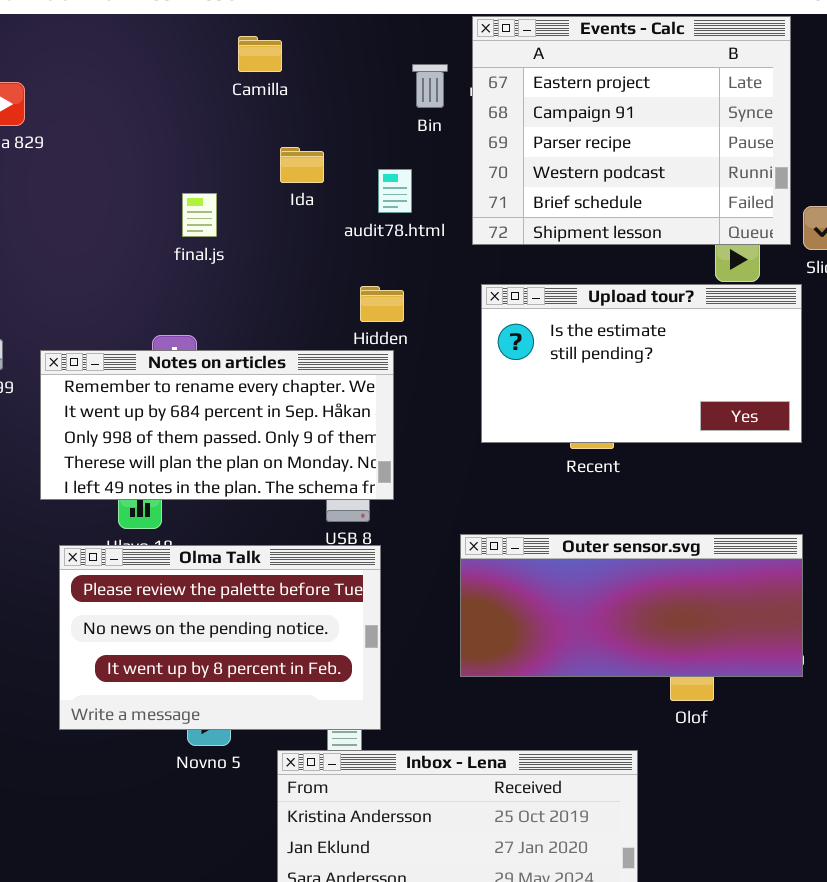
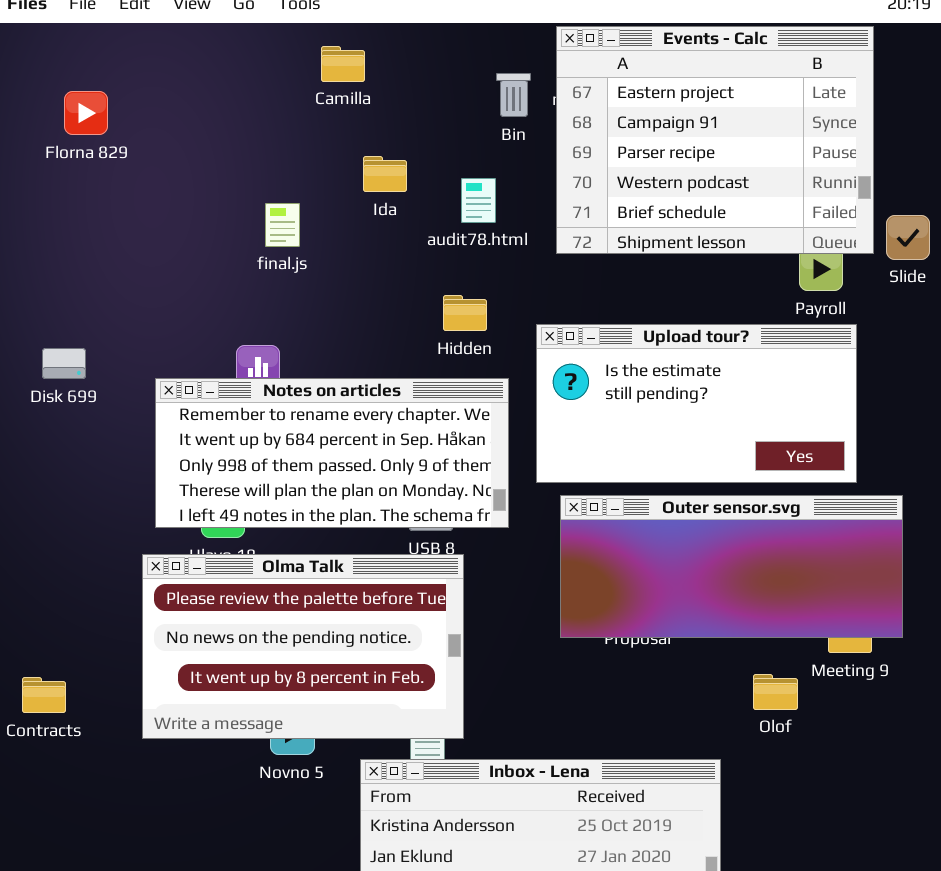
Upload tour?: [481,284,802,443] -> [536,324,857,483], moved
Notes on articles: [40,350,394,500] -> [155,378,509,528], moved
Outer sensor.svg: [460,534,803,677] -> [560,495,903,638], moved

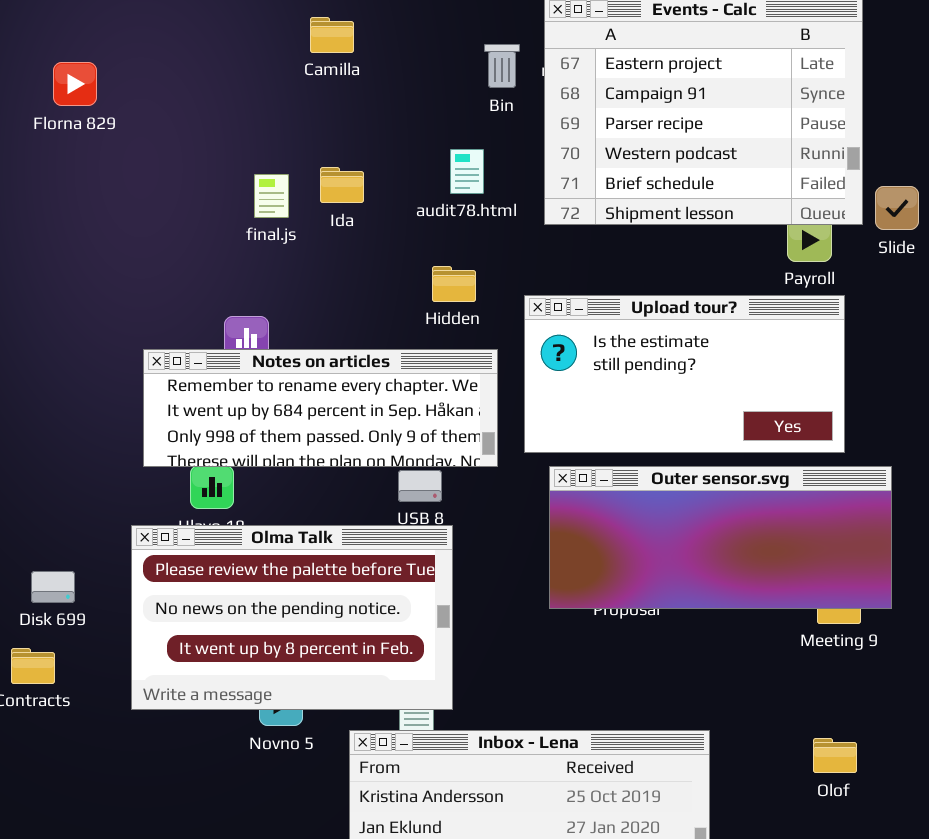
Ida: [363,156,407,192] -> [320,167,364,203], moved
Disk 699: [42,348,86,379] -> [31,571,75,603], moved
Notes on articles: [155,378,509,528] -> [143,349,498,467], resized
Olof: [753,674,798,710] -> [813,738,857,773], moved

